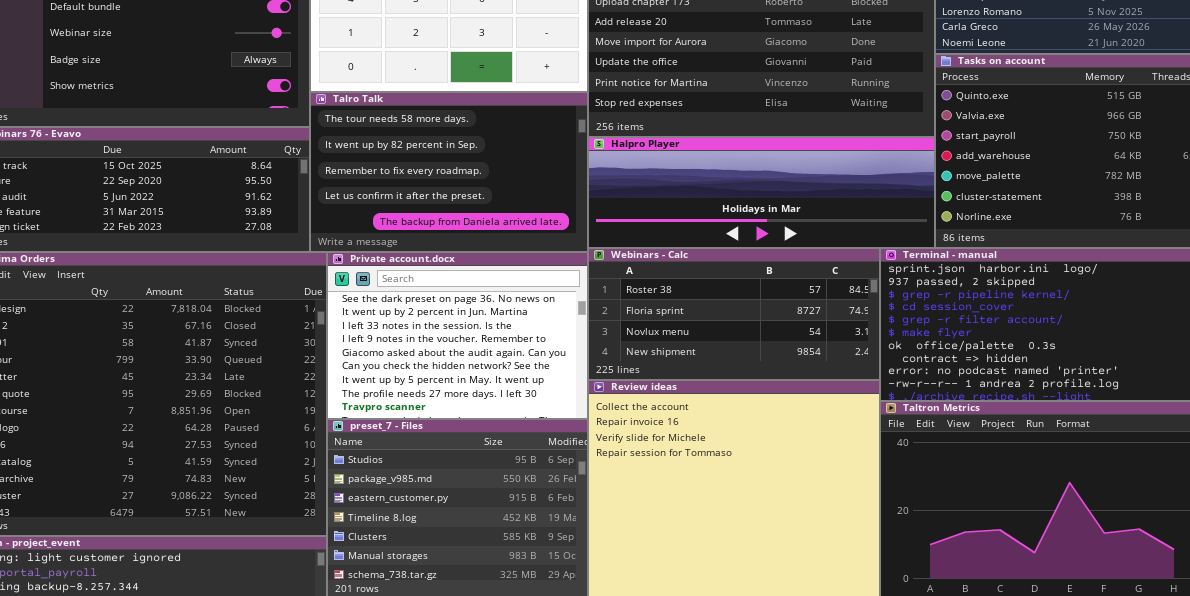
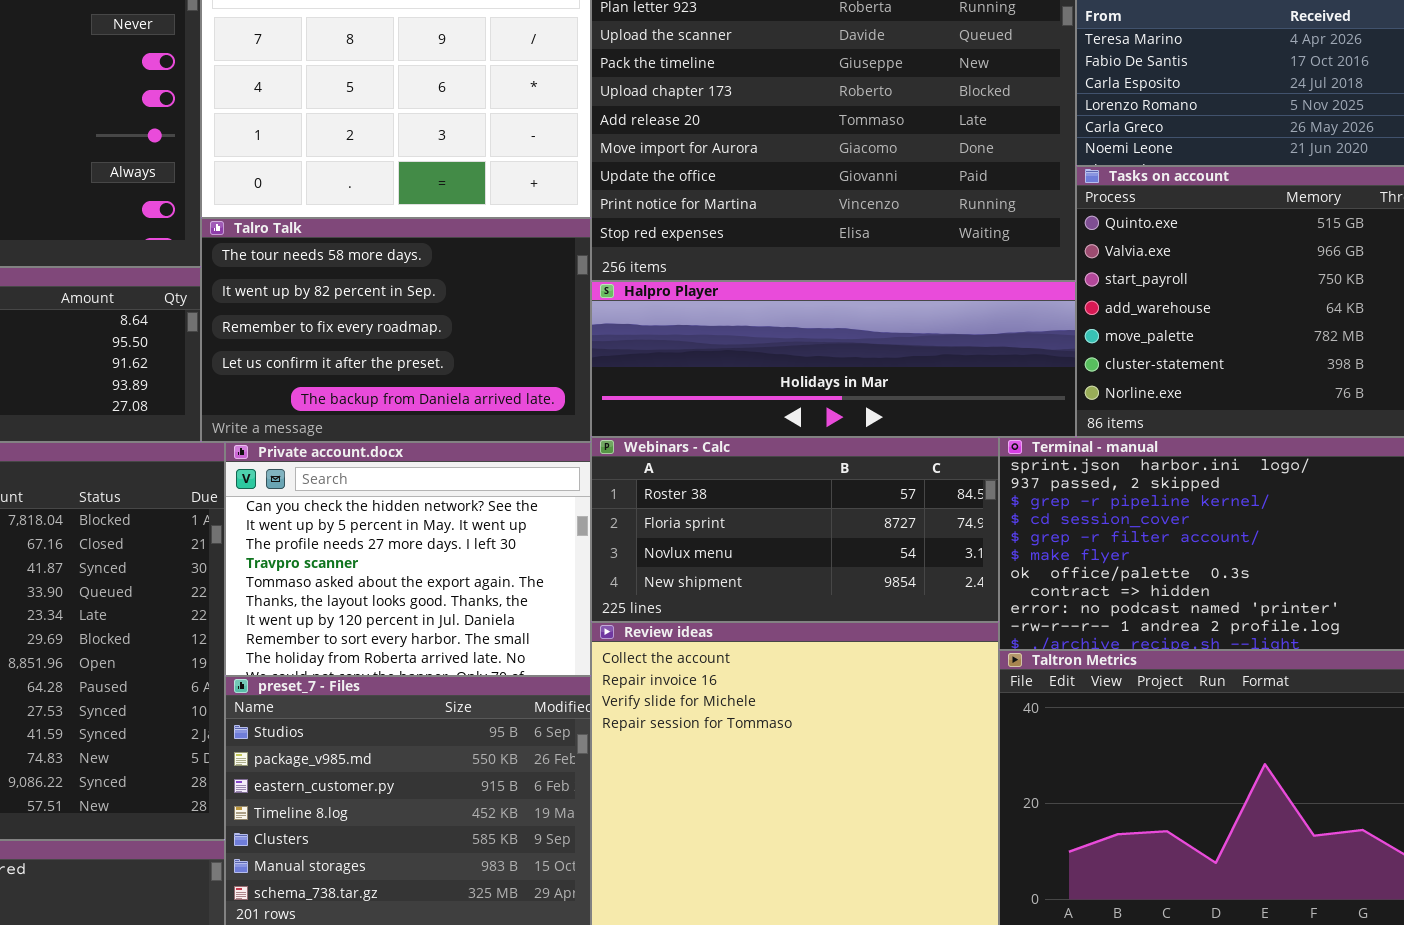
Private account.docx: [327,252,588,419] -> [225,442,591,676], scrolled down 5 rows

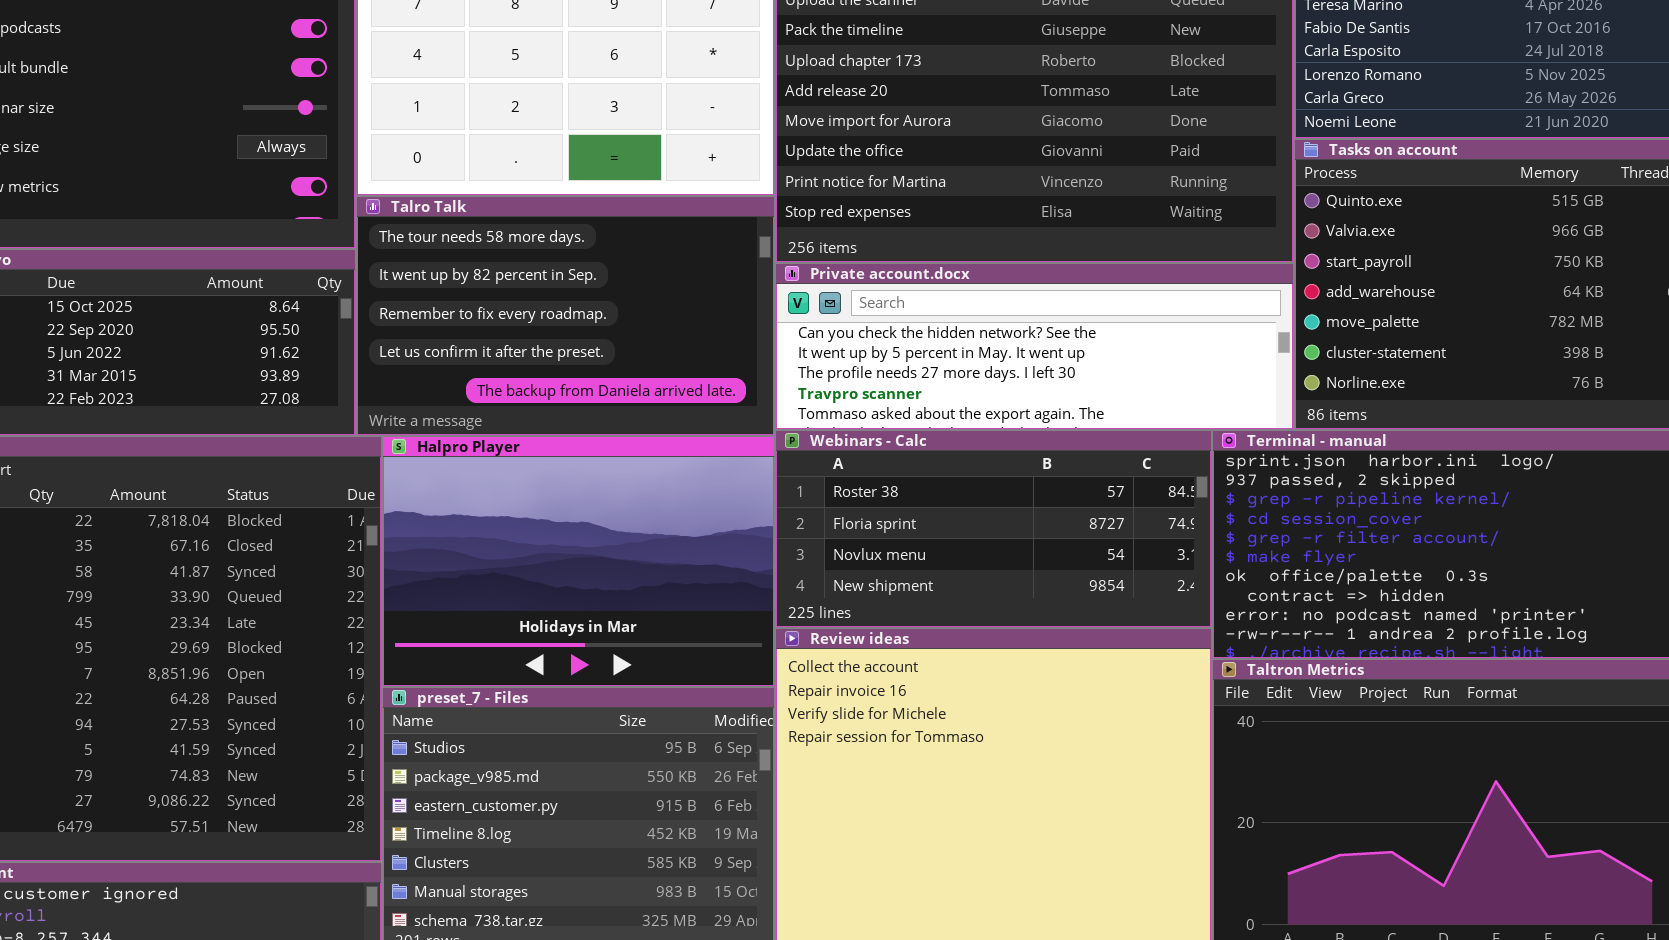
Halpro Player: [591,281,1076,437] -> [382,436,775,687], moved, resized
Private account.docx: [225,442,591,676] -> [775,263,1294,430], moved, resized

